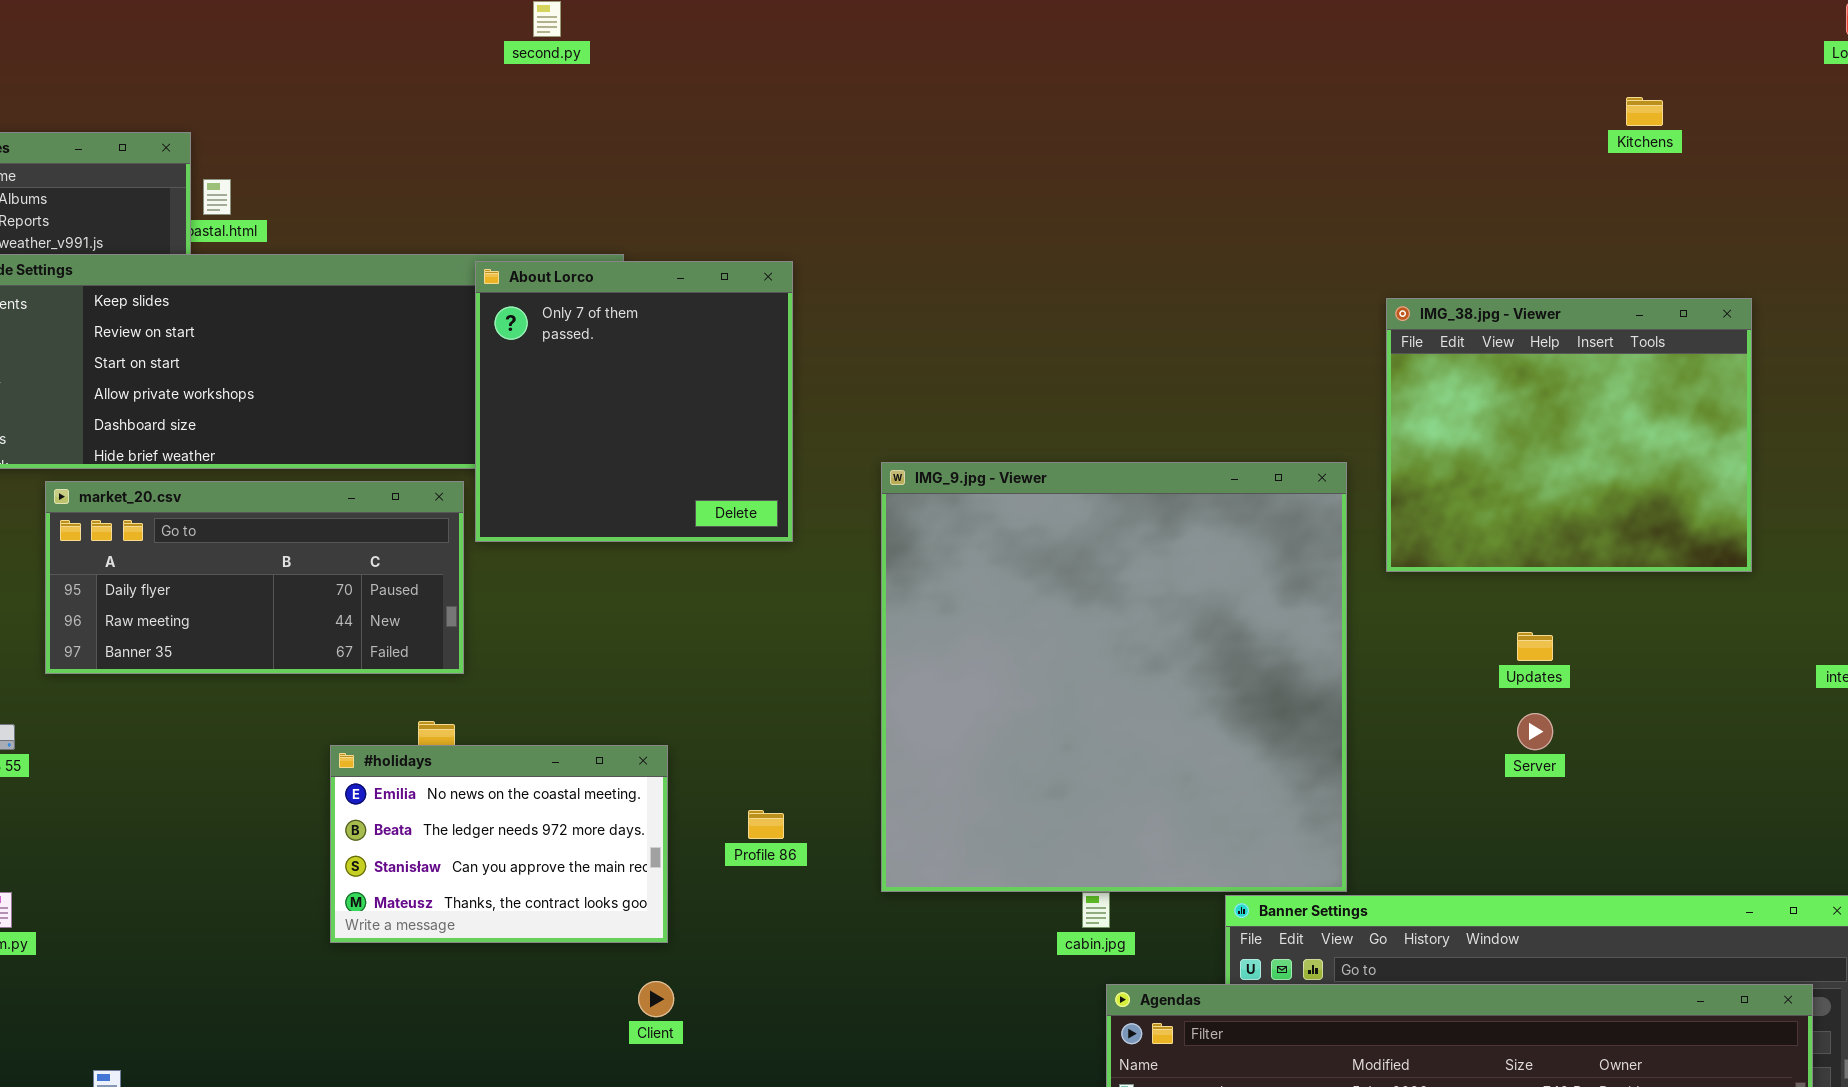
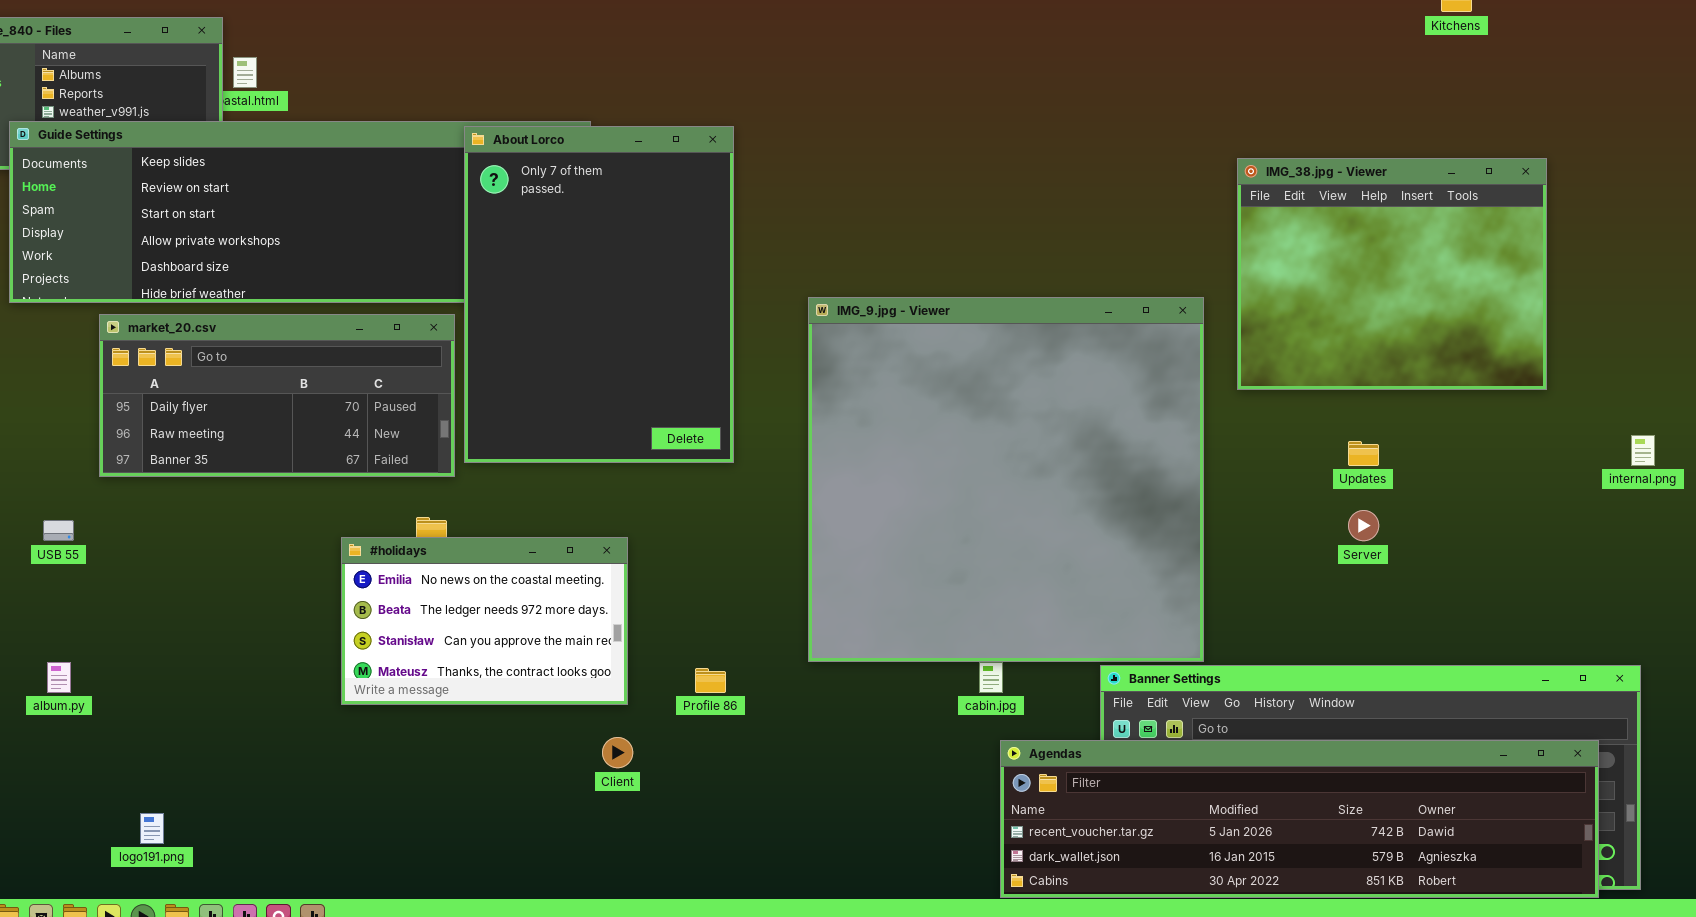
About Lorco: [475,261,793,542] -> [464,126,734,463], resized
Profile 86: [748,810,784,839] -> [695,668,726,693], moved

